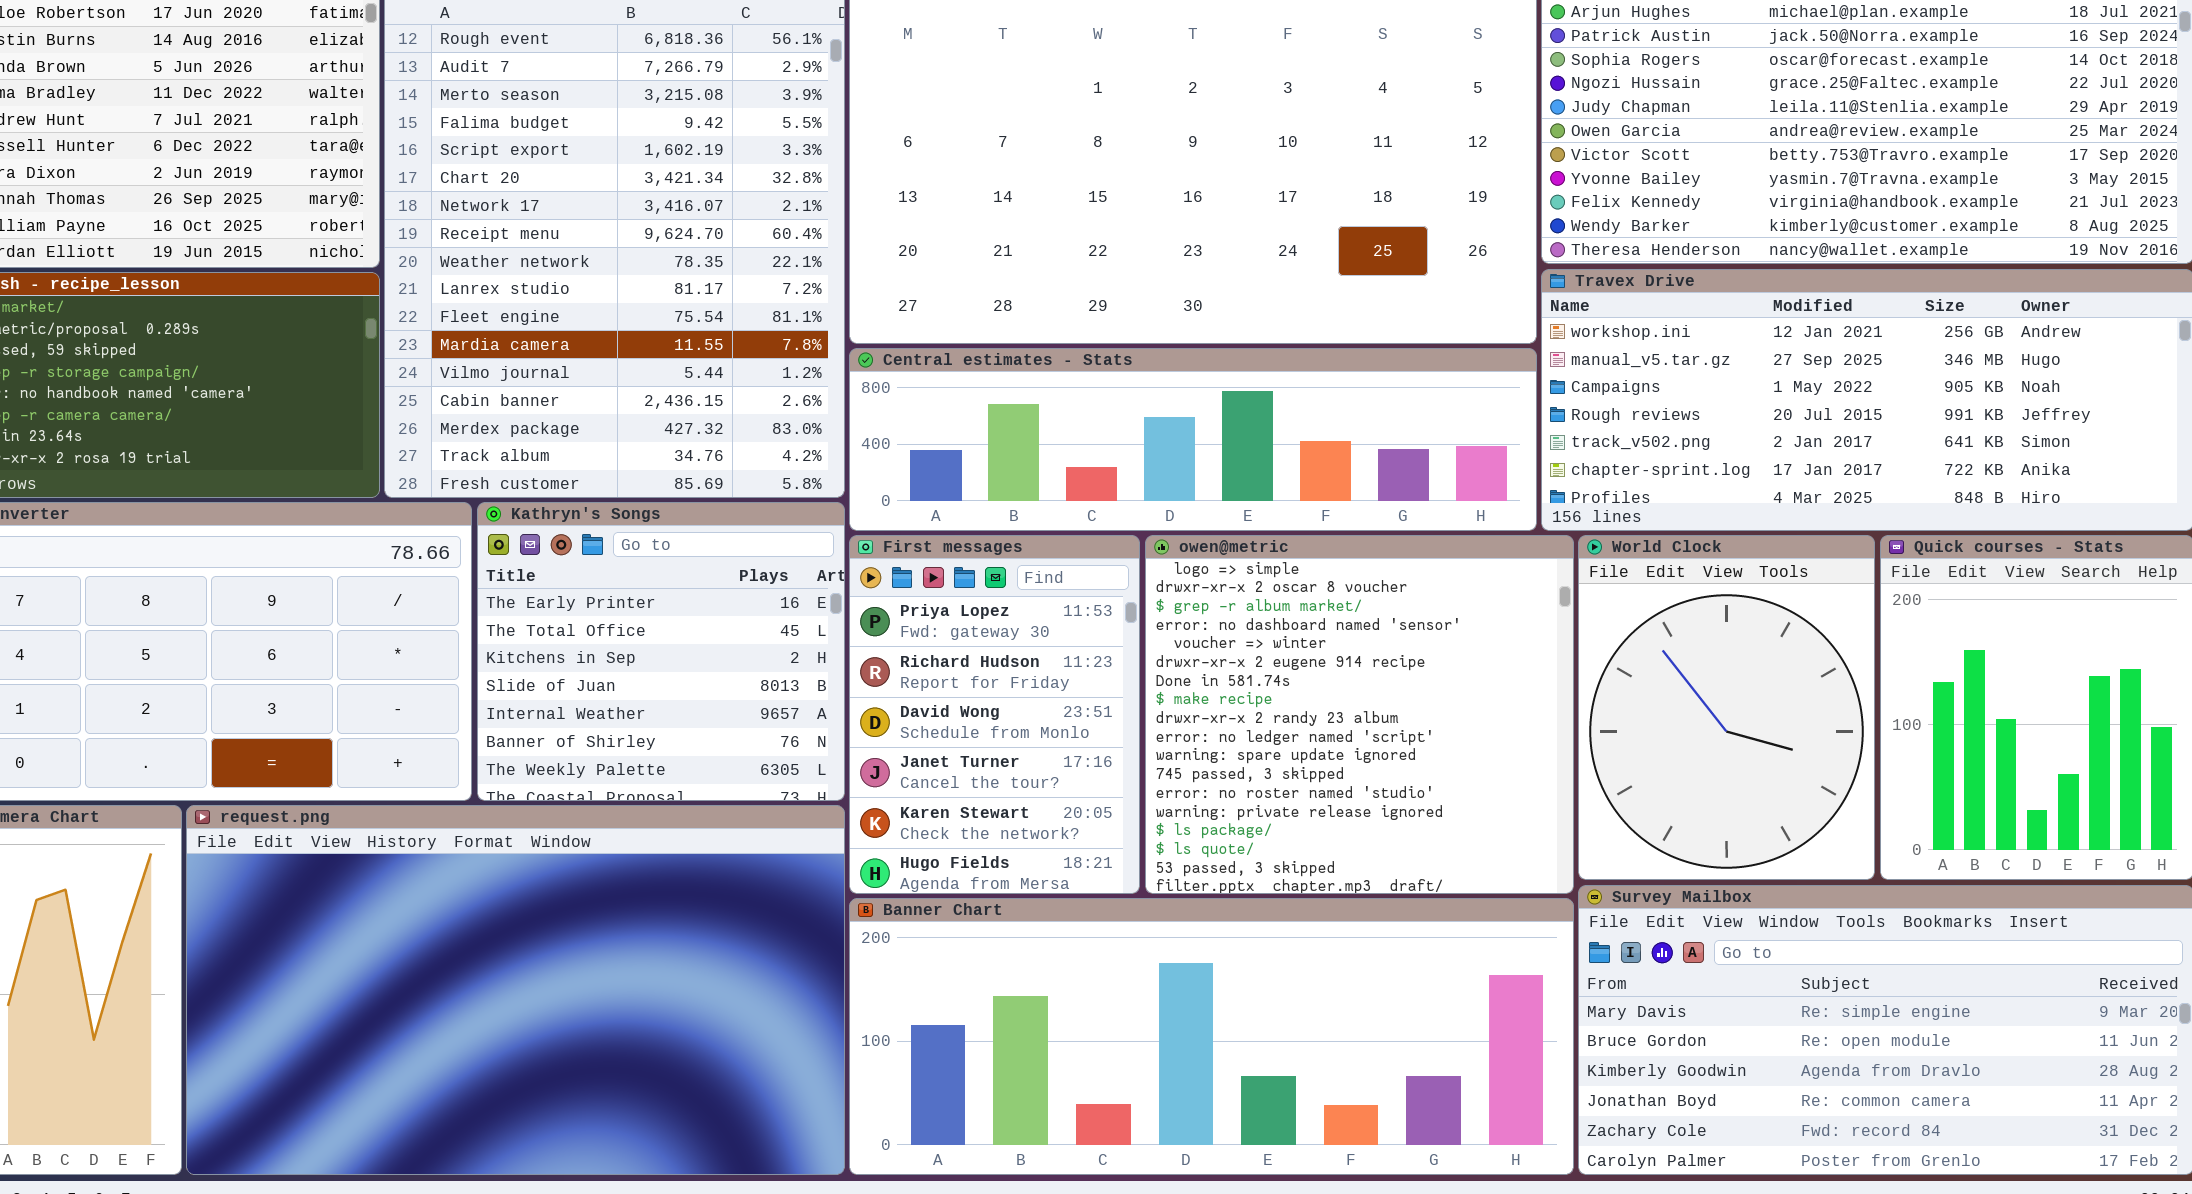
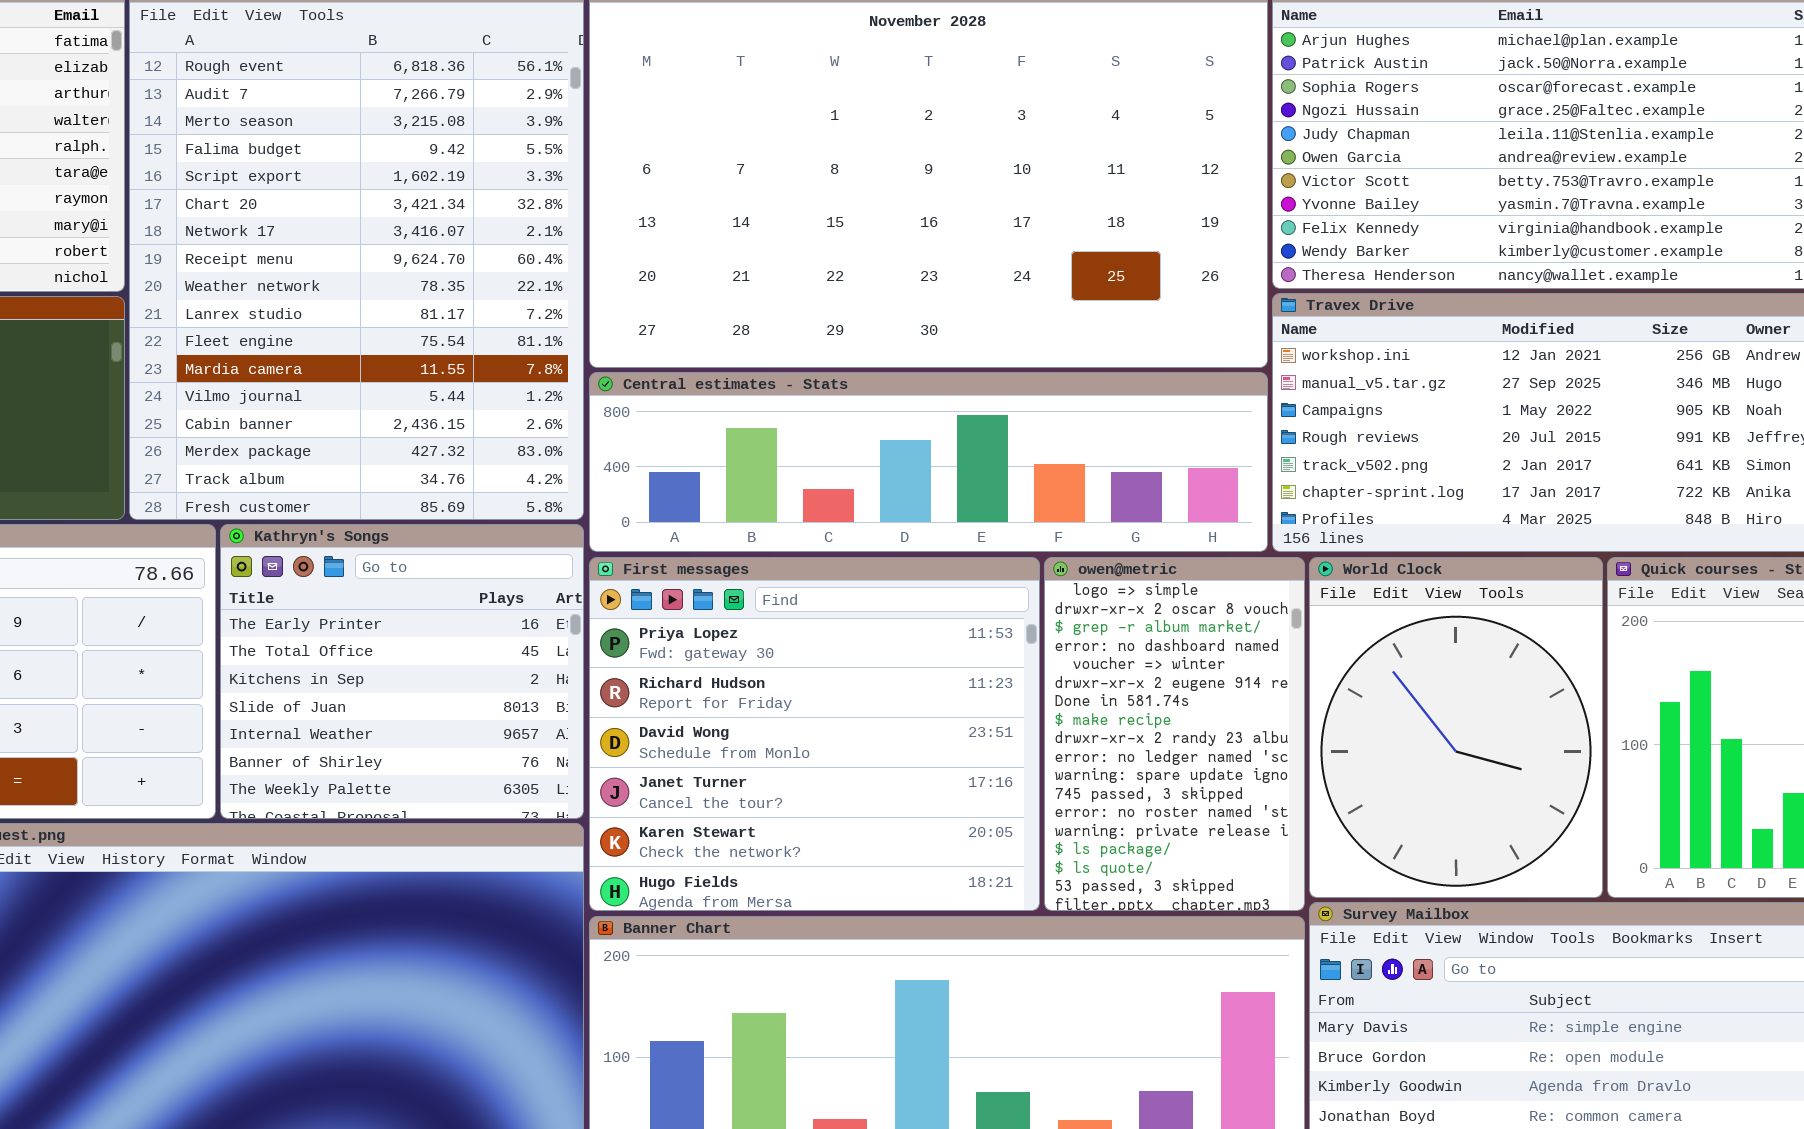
First messages: [849,535,1140,894] -> [589,557,1040,911], resized
owen@metric: [1145,535,1574,894] -> [1044,557,1305,911], resized

